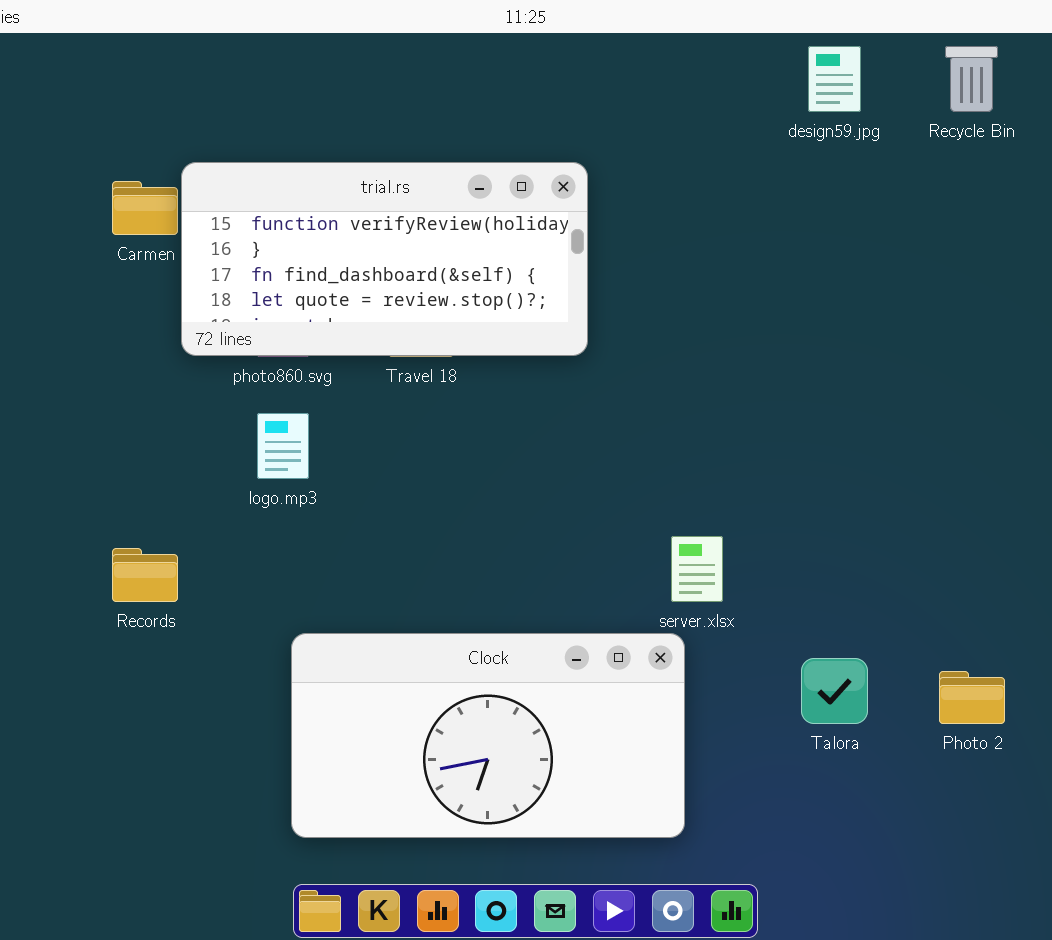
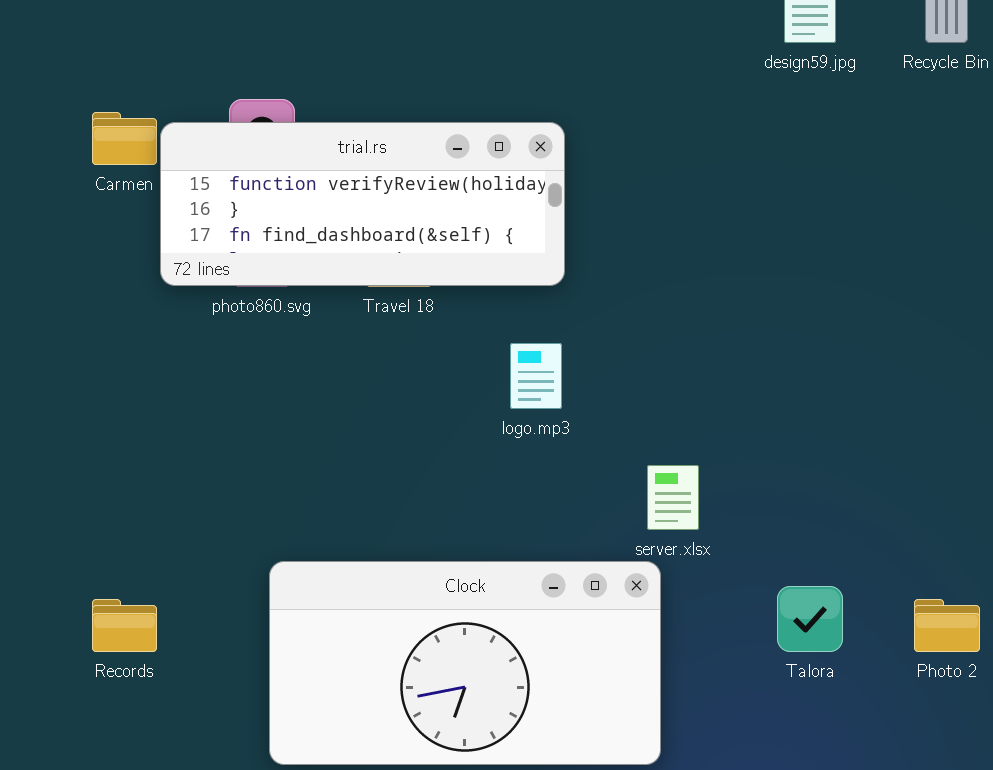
trial.rs: [181,162,588,356] -> [160,122,565,286], resized
logo.mp3: [257,413,309,479] -> [510,343,562,409], moved
Records: [112,548,178,602] -> [92,599,157,652], moved

